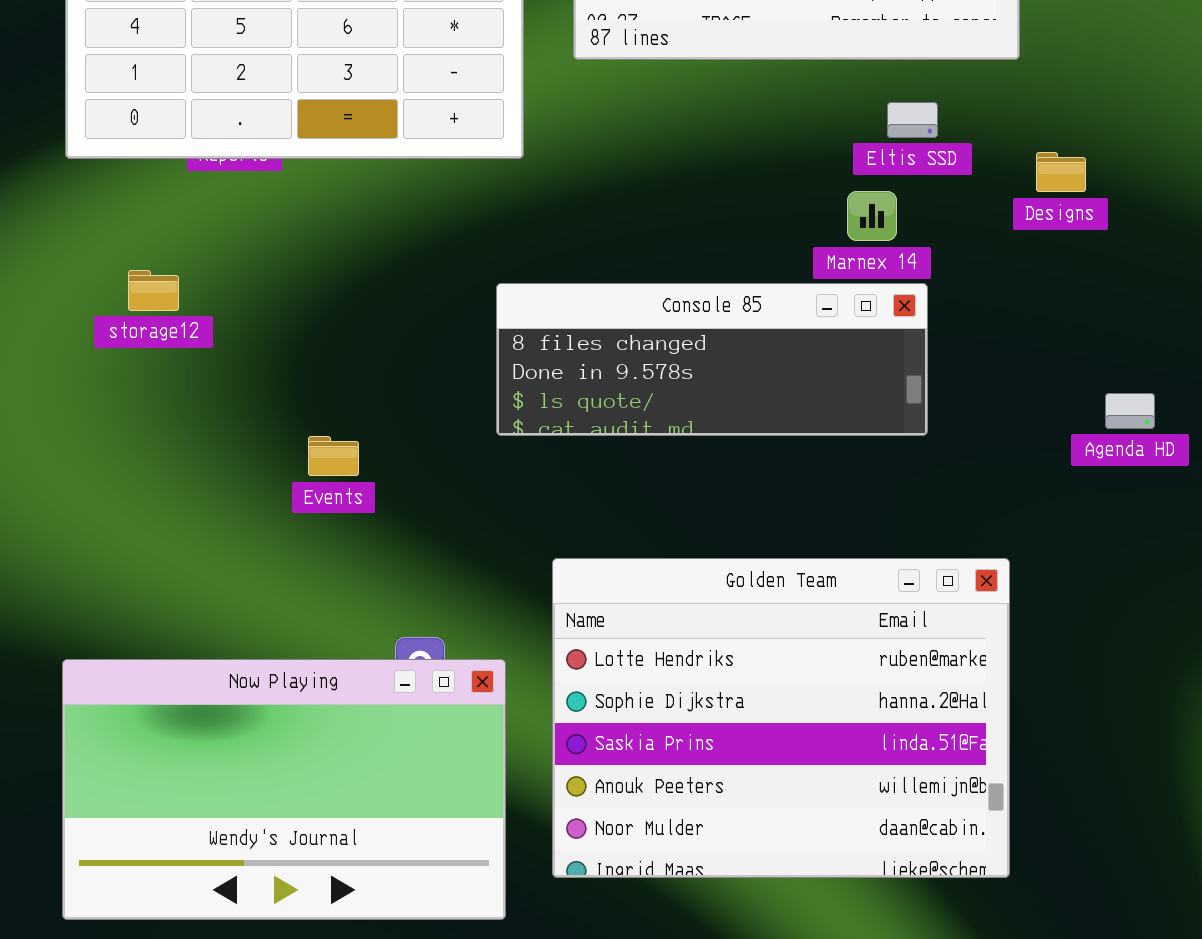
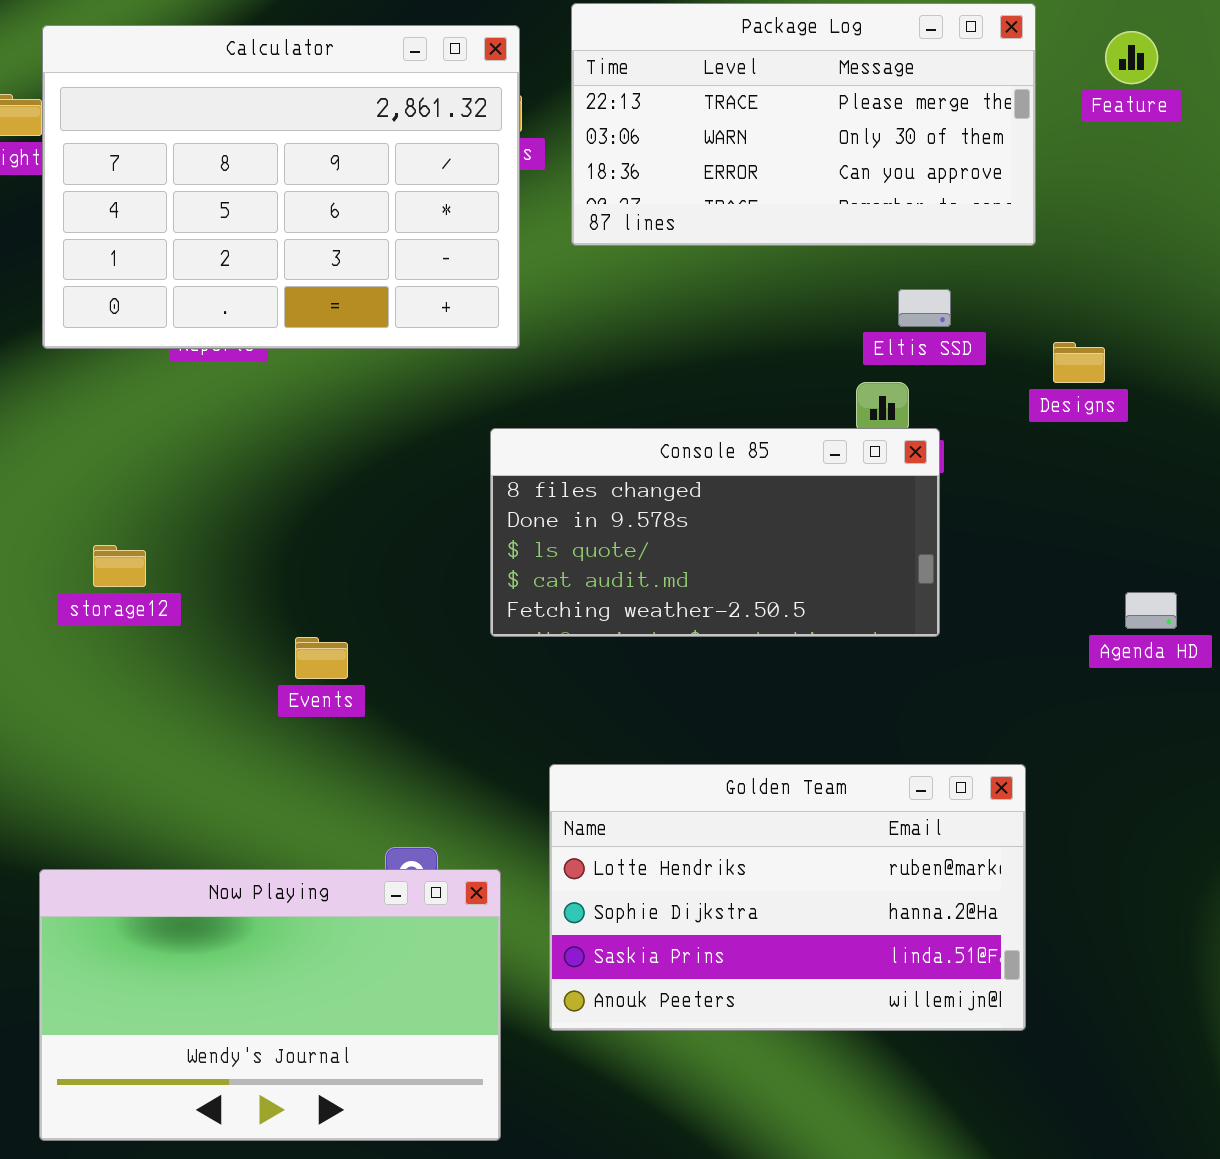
storage12: [128,270,179,311] -> [93,545,146,587], moved
Console 85: [496,283,928,436] -> [490,428,940,637], resized
Golden Team: [552,558,1010,878] -> [549,764,1026,1031], resized

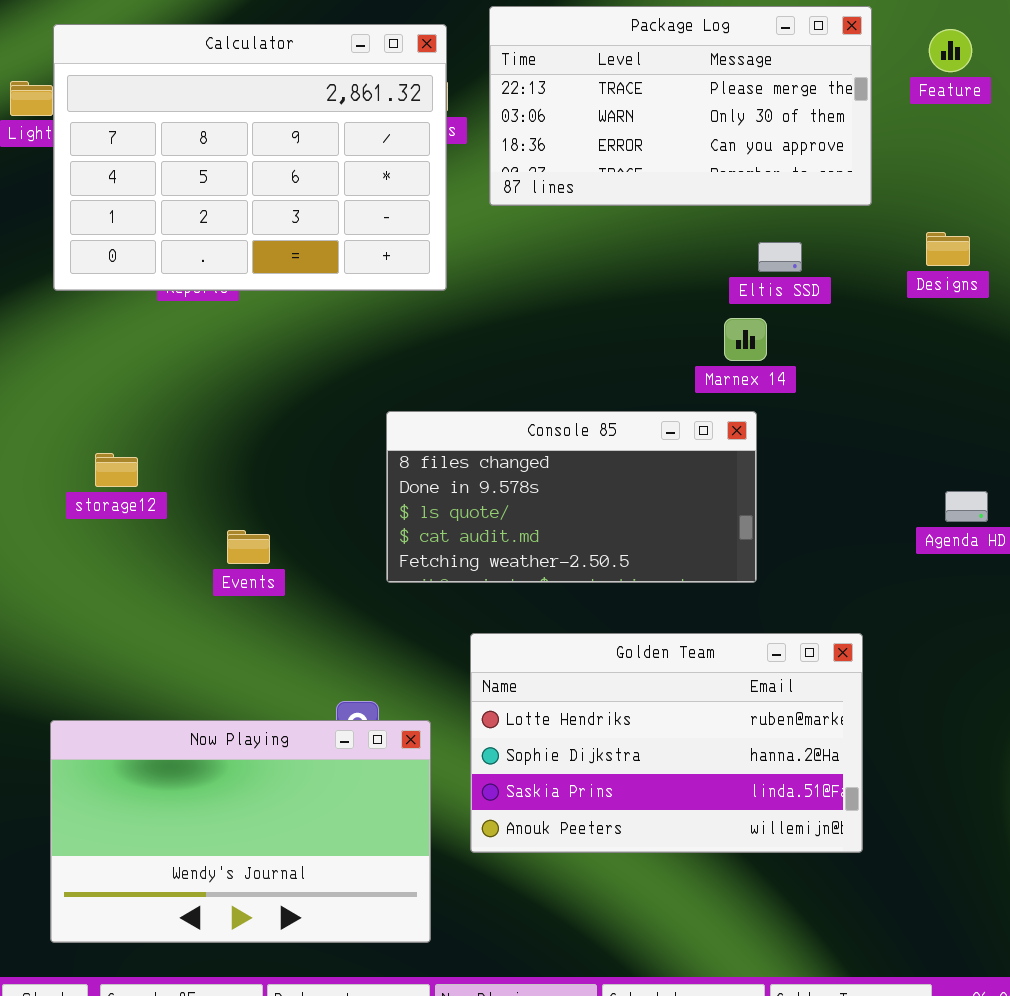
Designs: [1053,342,1105,383] -> [926,232,970,266], moved
Console 85: [490,428,940,637] -> [386,411,757,583], moved
Events: [295,637,348,679] -> [227,530,270,564], moved

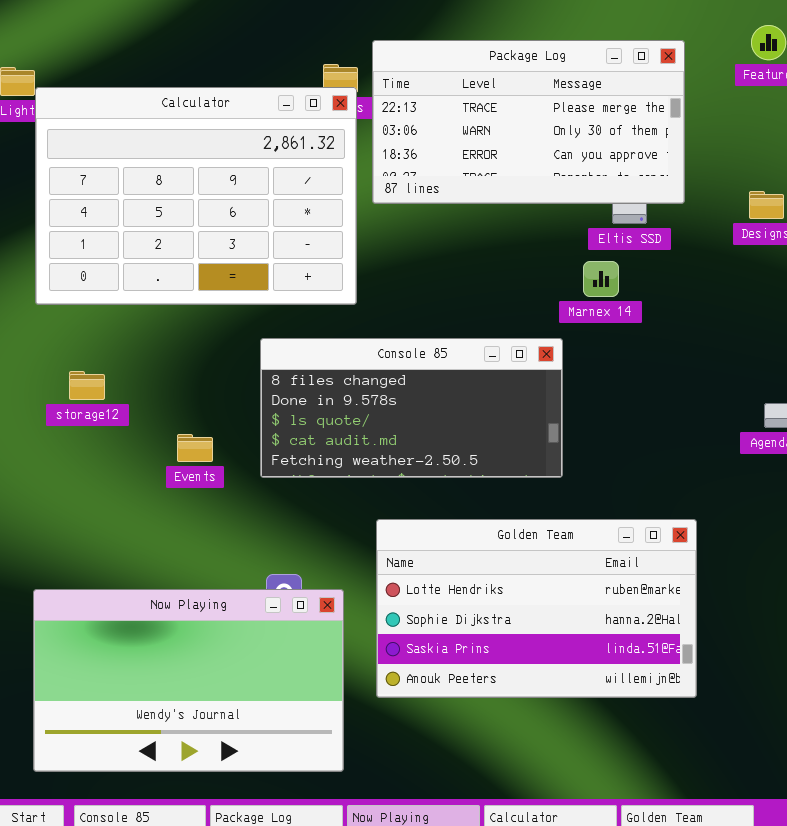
Package Log: [489,6,872,206] -> [372,40,685,204], moved
Calculator: [53,24,447,291] -> [35,87,357,305], moved
Console 85: [386,411,757,583] -> [260,338,563,478], moved

